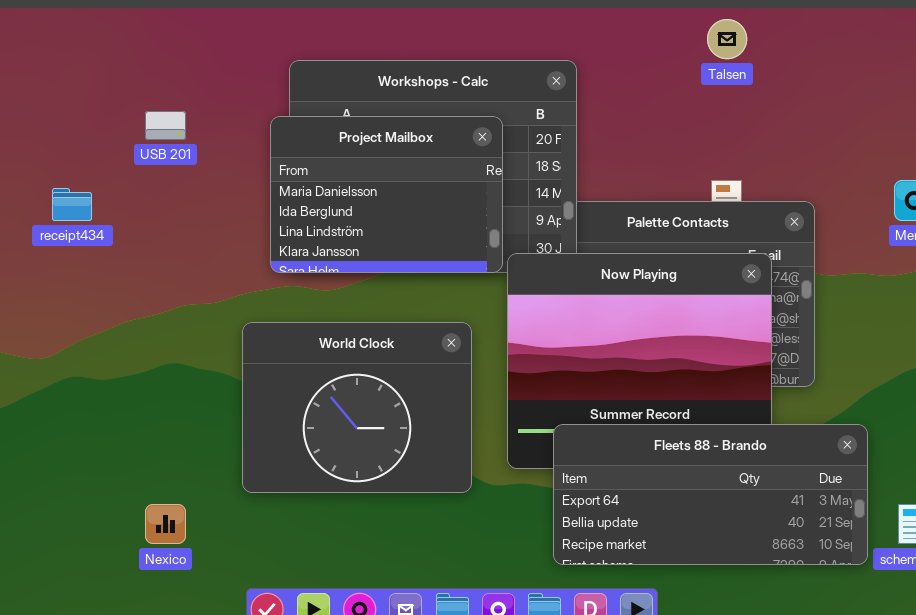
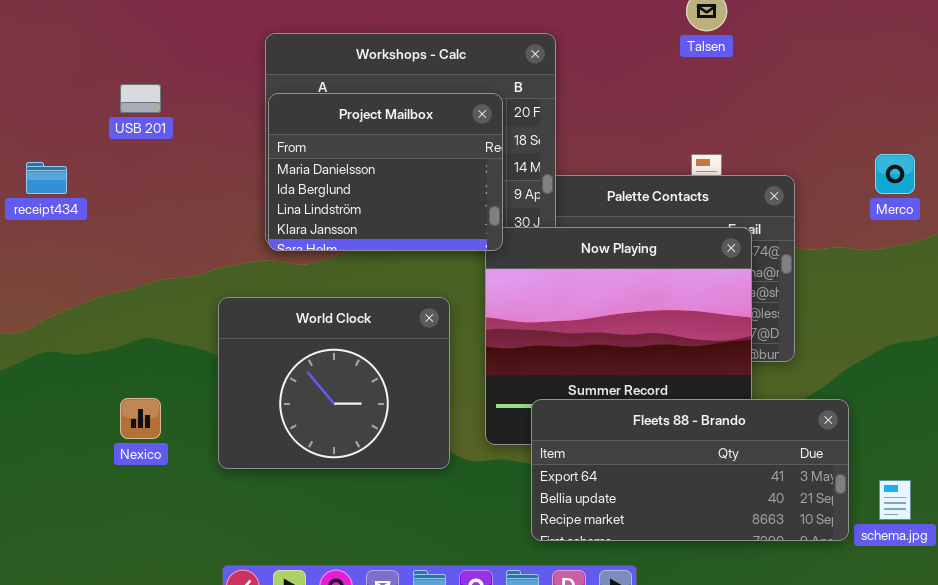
Project Mailbox: [270,116,503,273] -> [268,93,503,251], moved
Nexico: [145,504,186,544] -> [120,398,161,439], moved

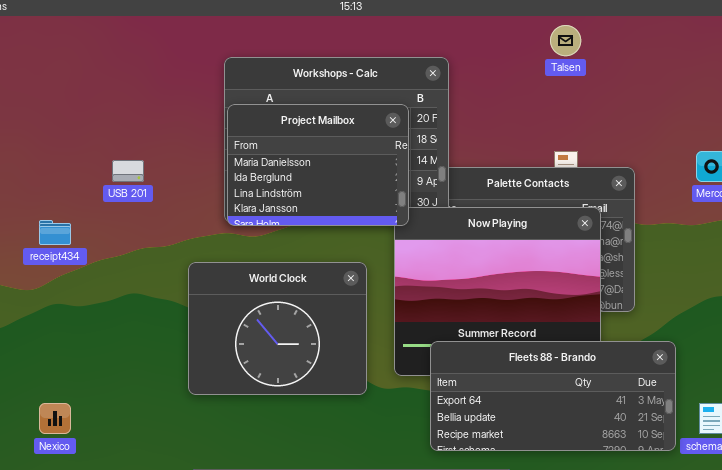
USB 201: [120,84,161,113] -> [112,160,144,182], moved
receipt434: [26,162,67,194] -> [39,220,71,245], moved
Nexico: [120,398,161,439] -> [39,403,71,434], moved

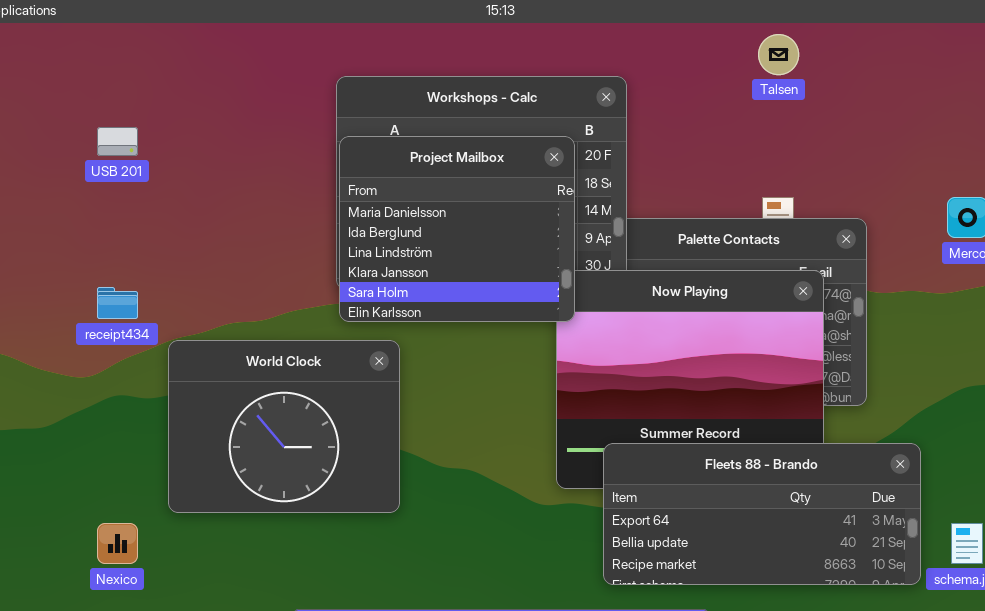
Project Mailbox: [227,104,409,226] -> [339,136,575,322], resized
USB 201: [112,160,144,182] -> [97,127,138,156], moved
World Clock: [188,262,367,395] -> [168,340,400,513], moved

